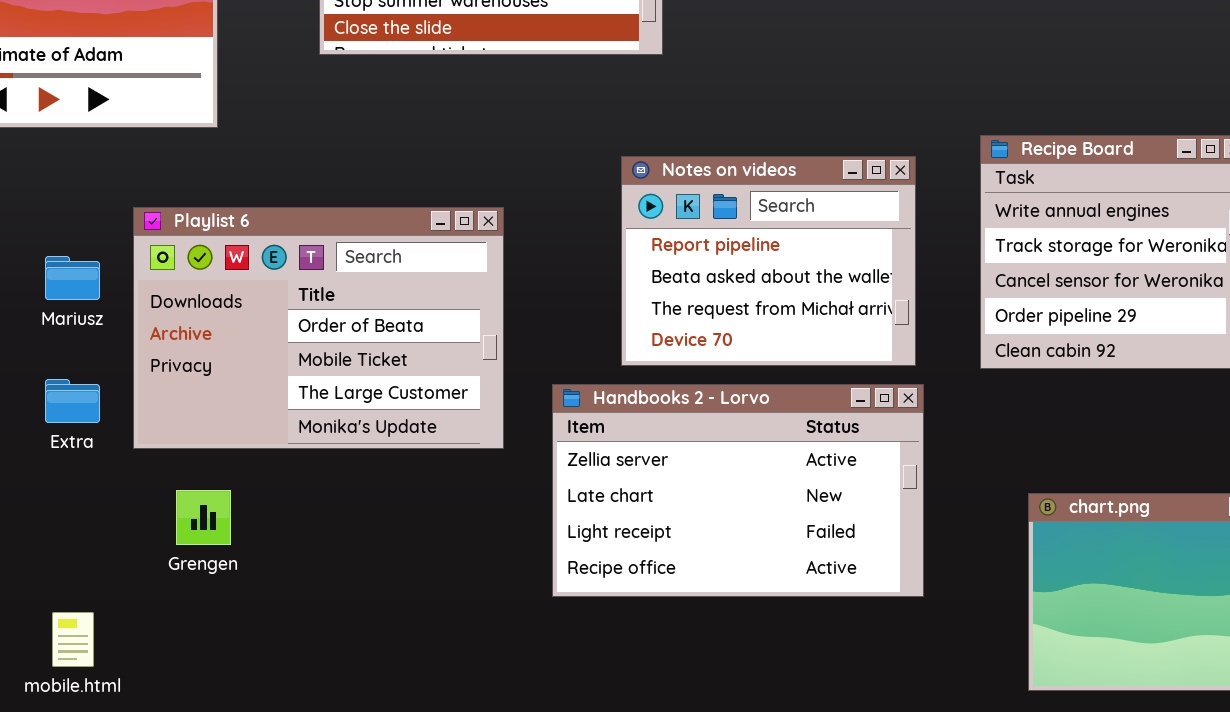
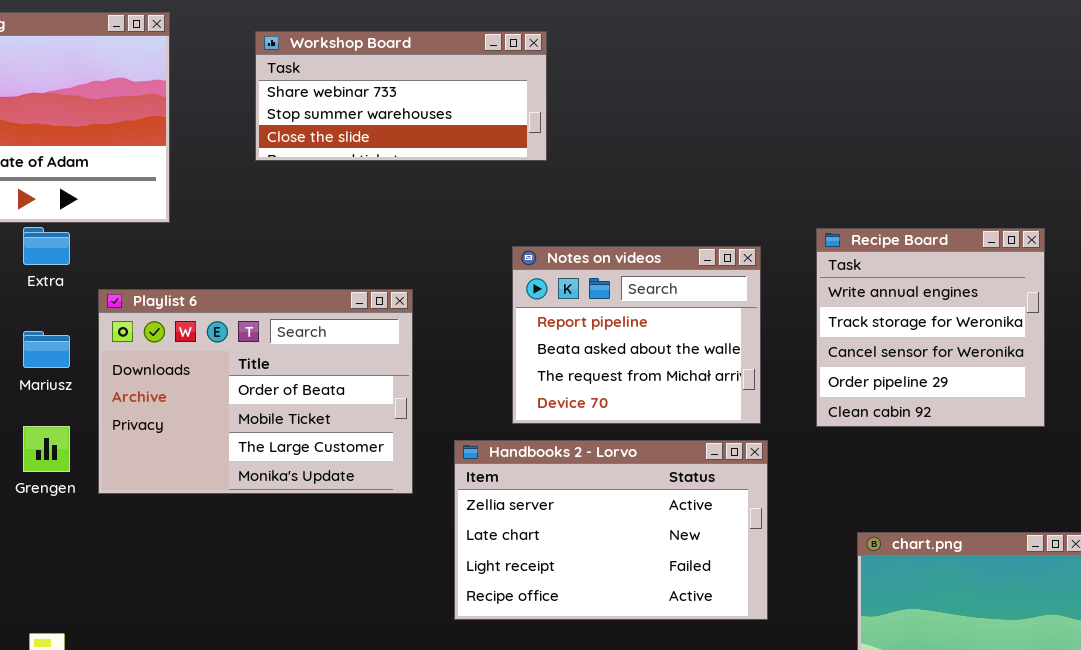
Extra: [45,379,100,423] -> [23,227,70,265], moved
Grengen: [176,490,231,545] -> [23,426,70,472], moved

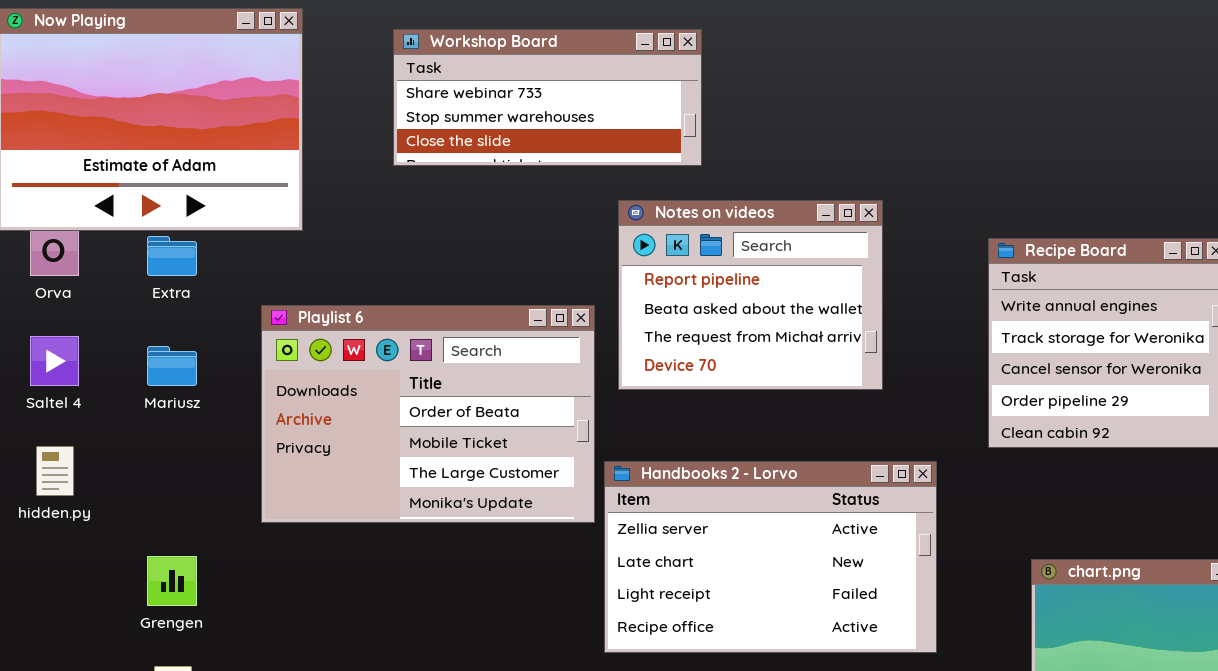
Notes on videos: [512,246,761,424] -> [618,200,883,390], moved
Playlist 6: [98,289,413,494] -> [261,305,595,523], moved
Grengen: [23,426,70,472] -> [147,556,197,606], moved

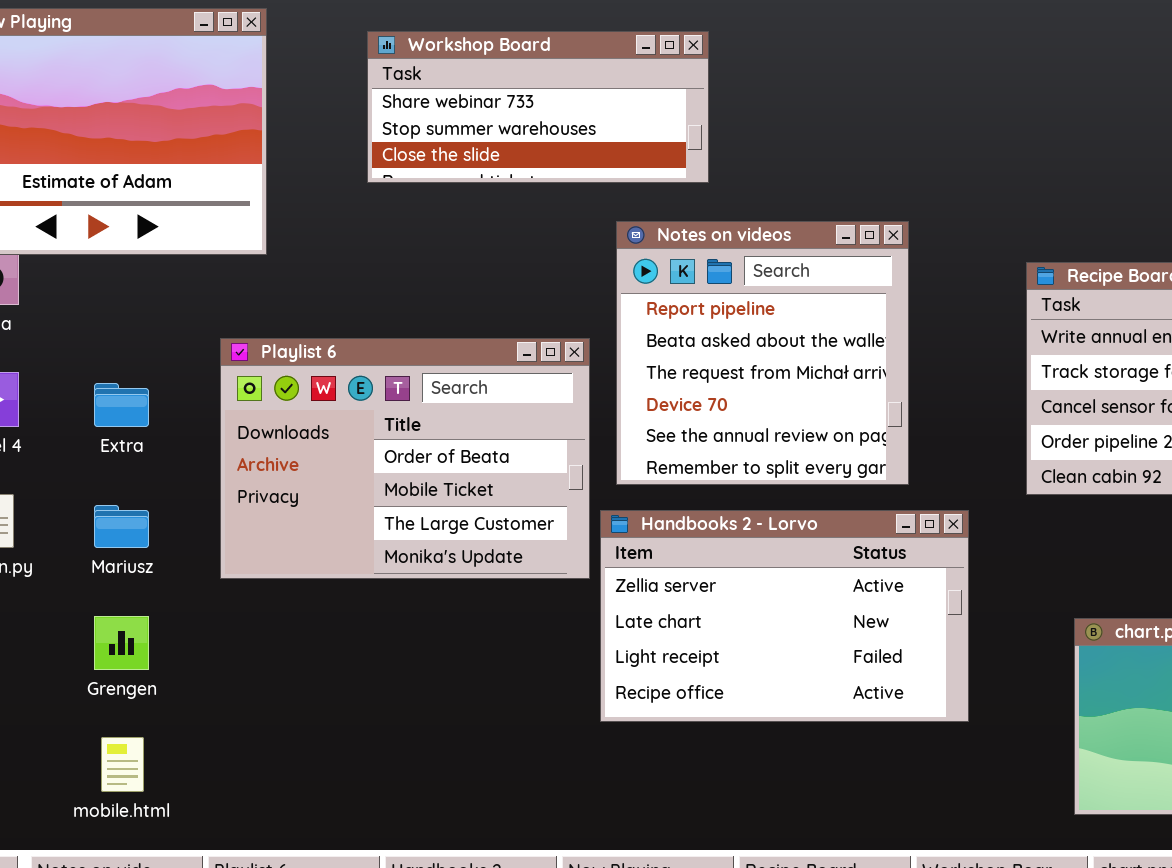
Notes on videos: [618,200,883,390] -> [616,221,909,485], resized
Extra: [147,236,197,276] -> [94,383,149,427], moved
Mariusz: [147,346,197,386] -> [94,505,149,548], moved

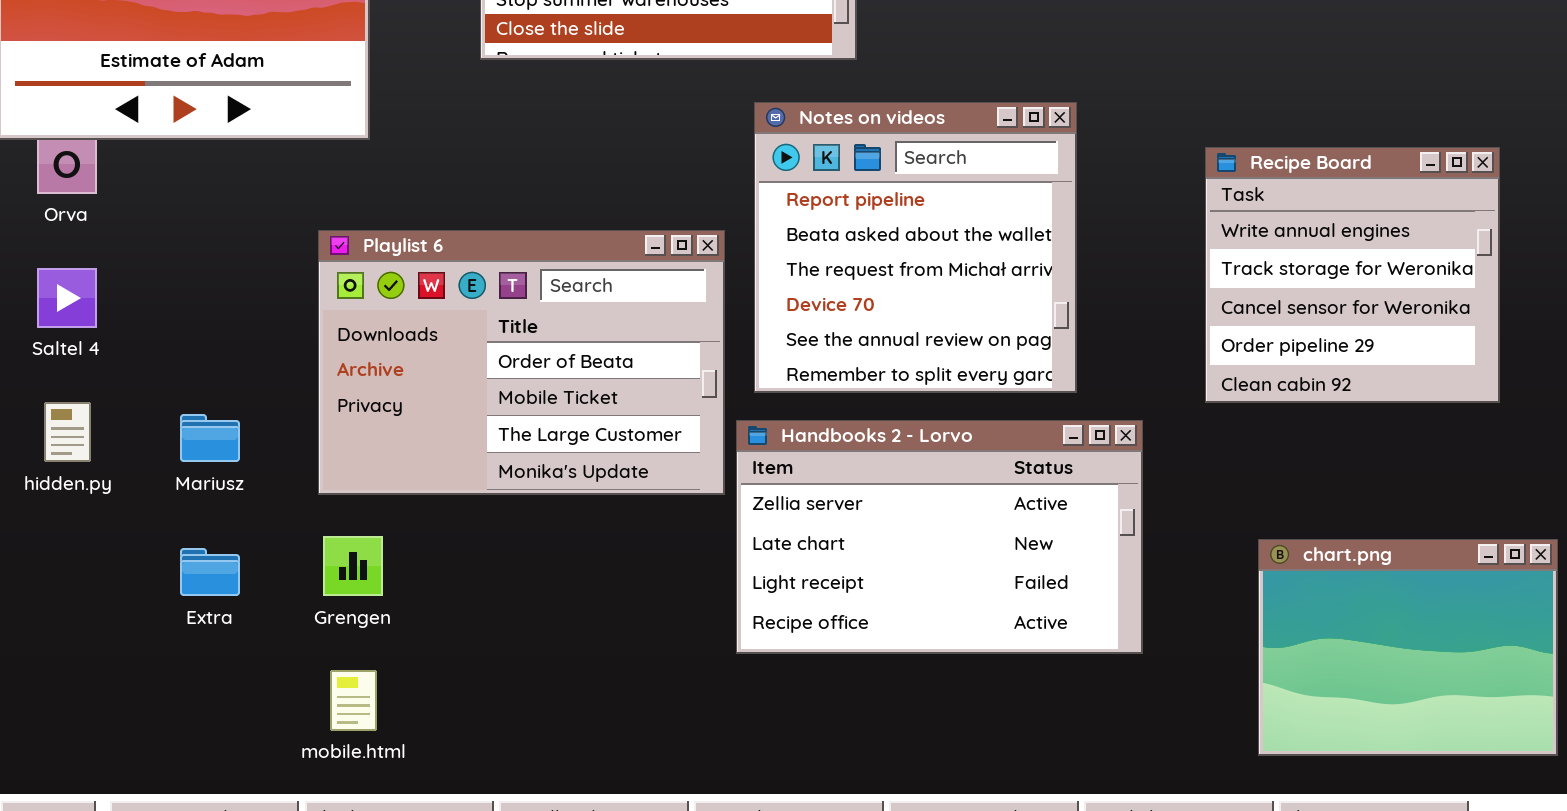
Extra: [94,383,149,427] -> [180,548,240,596], moved
Grengen: [94,616,149,670] -> [323,536,383,596], moved
mobile.html: [101,737,144,792] -> [330,670,377,731], moved

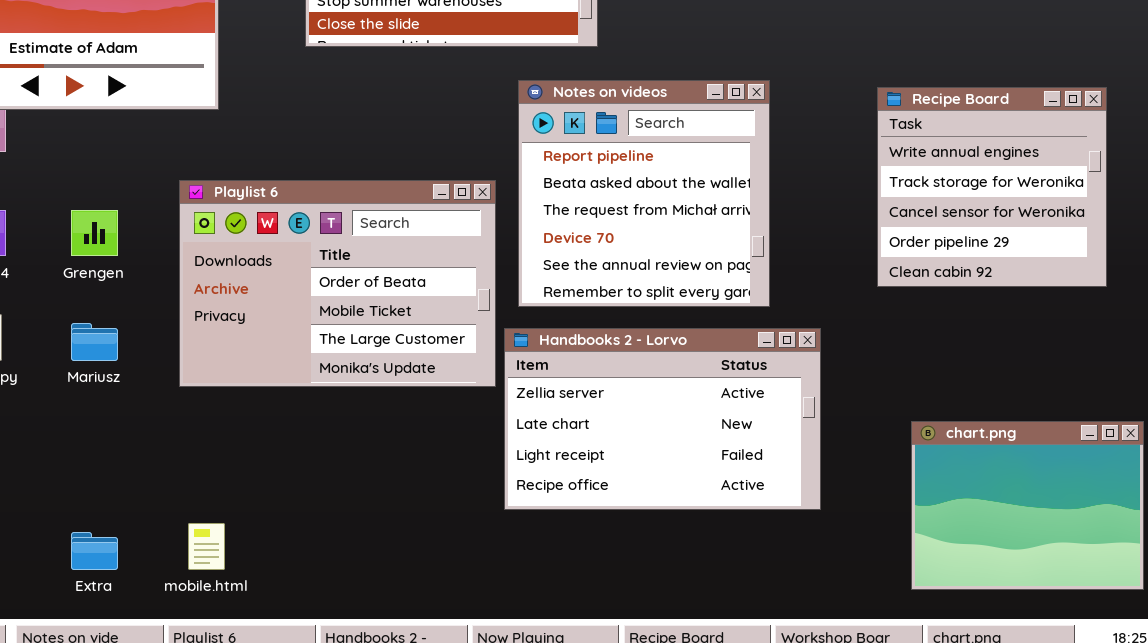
Recipe Board: [1205,147,1500,403] -> [877,87,1107,287], moved
Grengen: [323,536,383,596] -> [71,210,118,256], moved
Extra: [180,548,240,596] -> [71,532,118,570], moved

